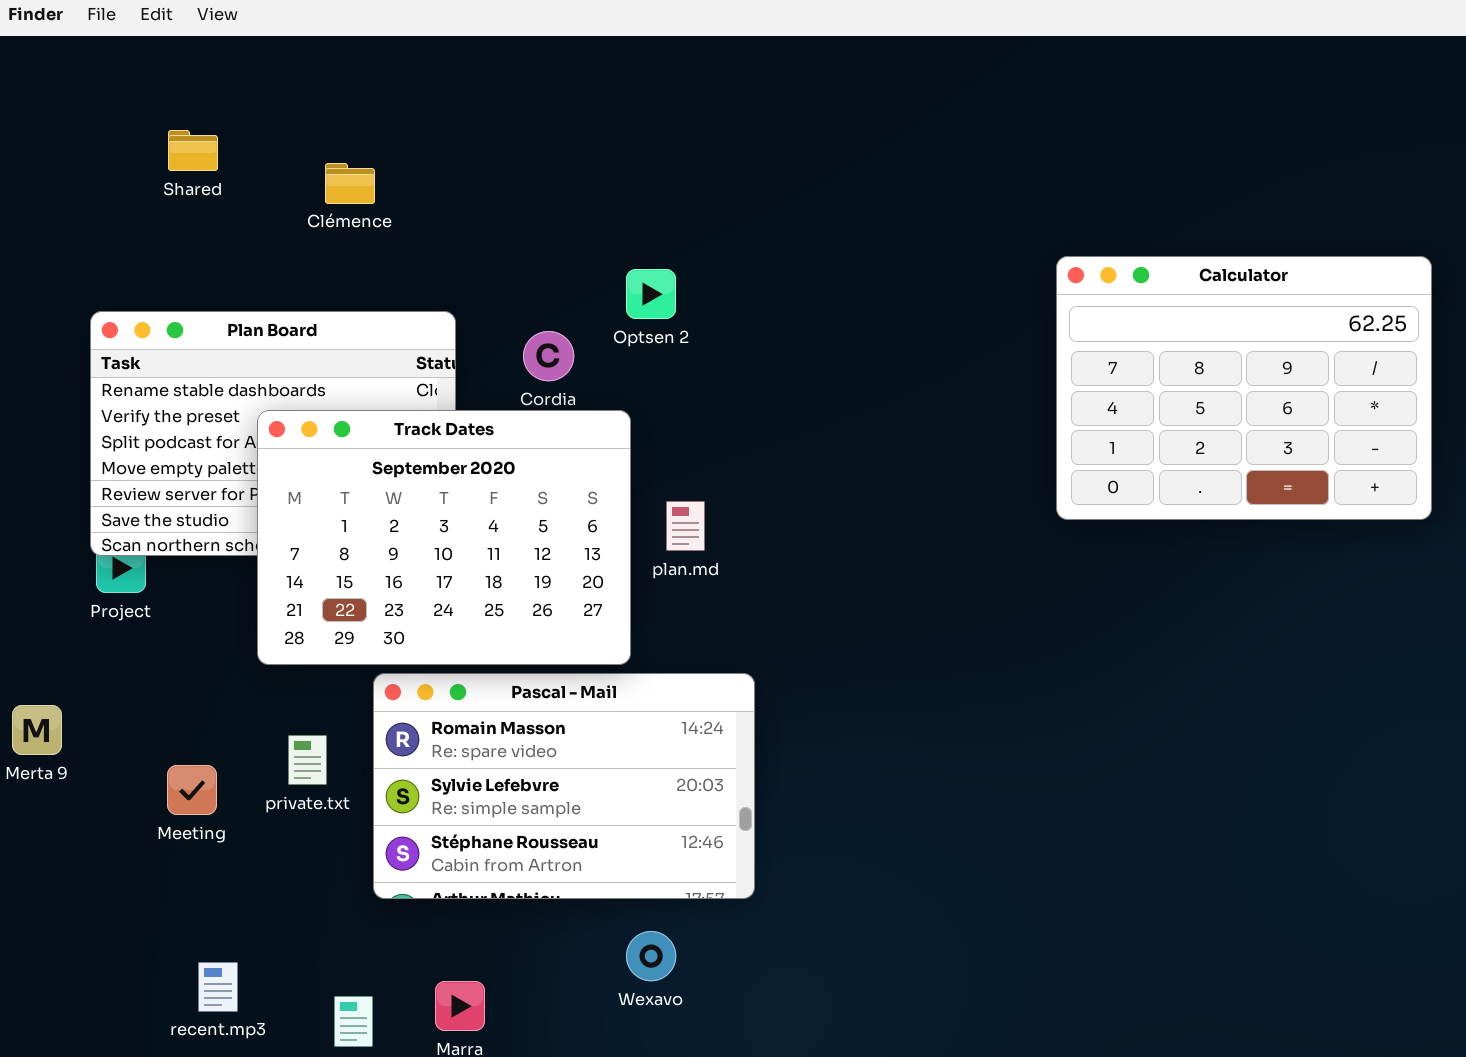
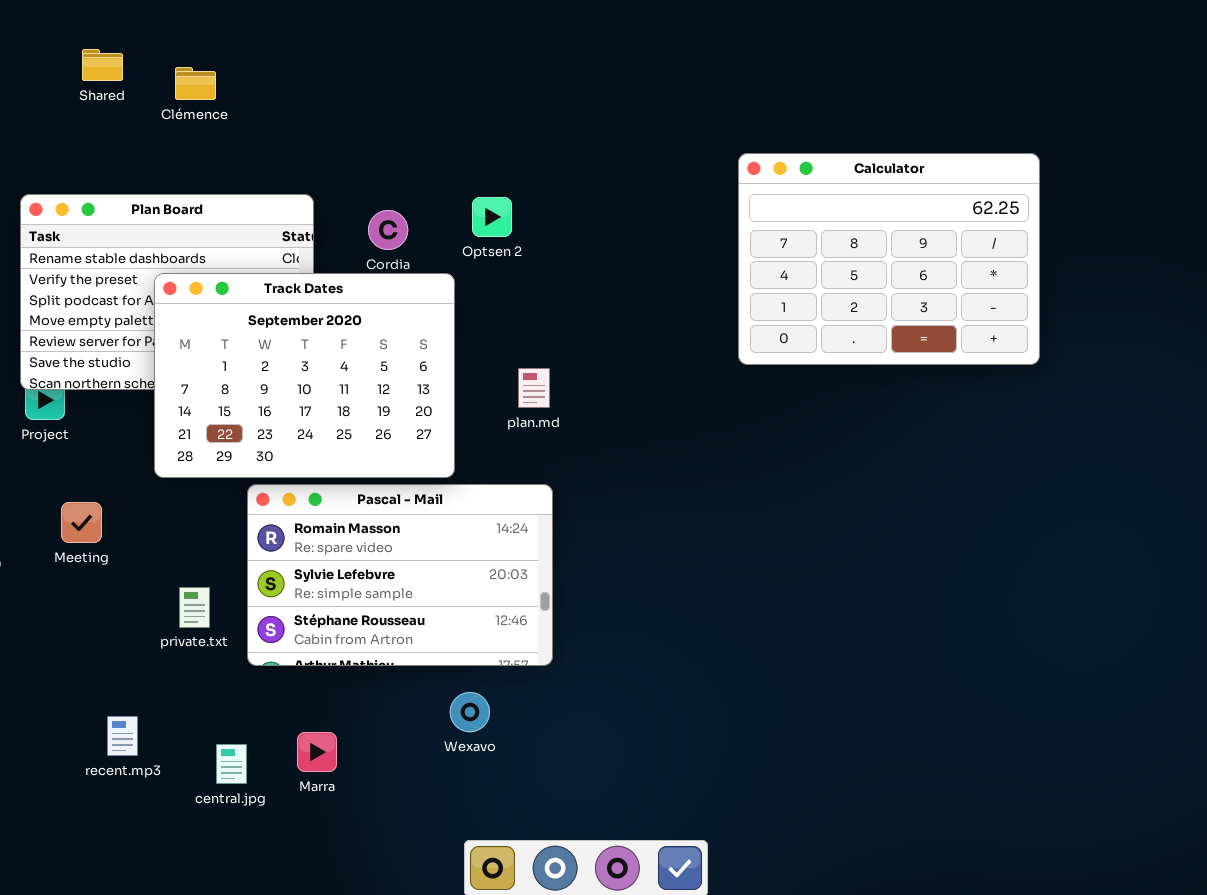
Clémence: [325,163,375,204] -> [175,67,216,100], moved
Calculator: [1056,256,1432,520] -> [738,153,1040,365], moved
Optsen 2: [626,269,676,319] -> [472,197,512,237], moved
plan.md: [666,501,705,551] -> [518,368,550,408], moved
private.txt: [288,735,327,785] -> [179,587,210,628], moved
Meeting: [167,765,217,815] -> [61,502,102,543], moved

